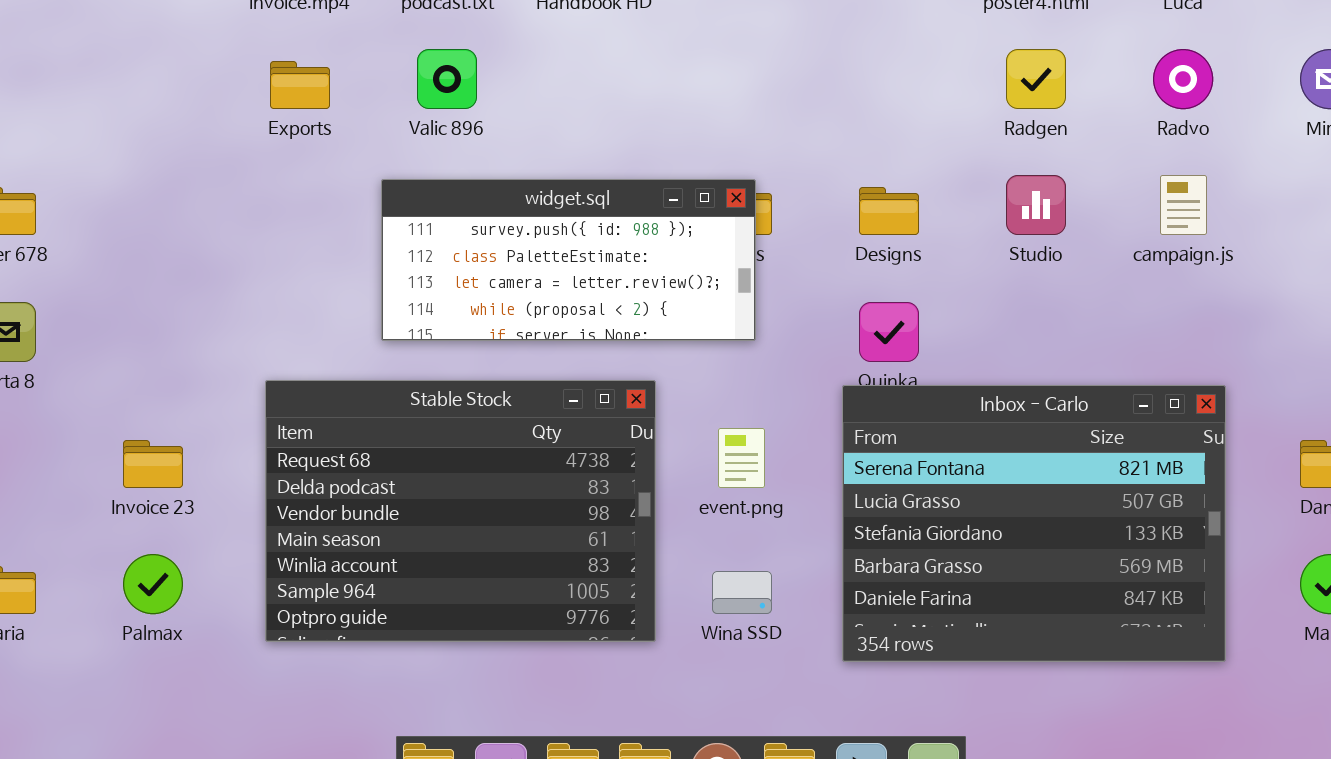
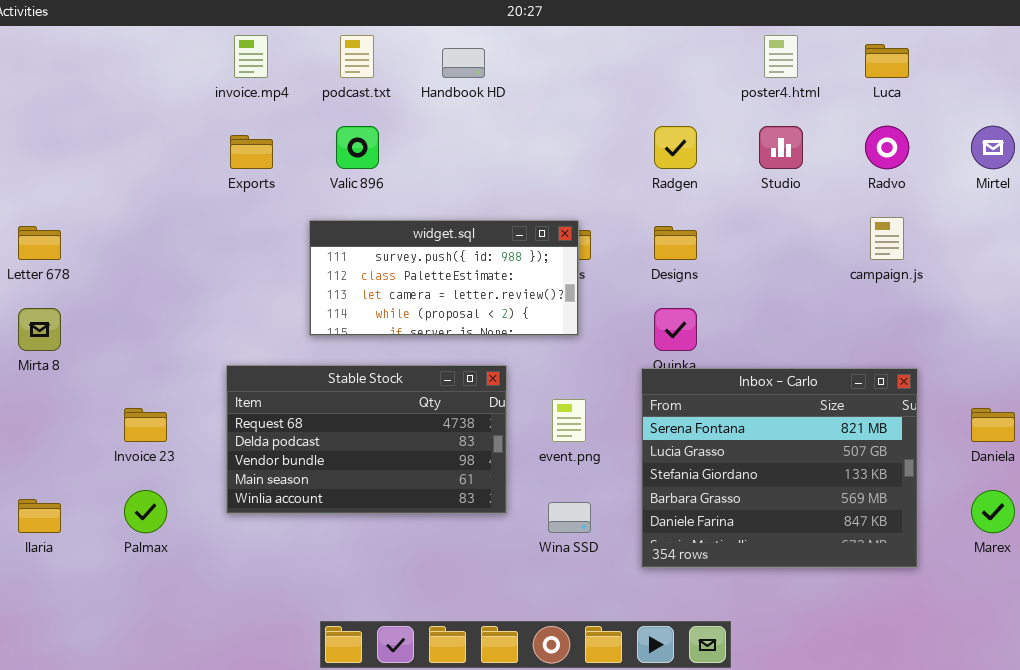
Radgen: [1006,49,1066,109] -> [654,126,697,169], moved
Studio: [1006,175,1066,235] -> [759,126,803,169], moved
Stable Stock: [265,380,656,642] -> [226,365,507,514], resized

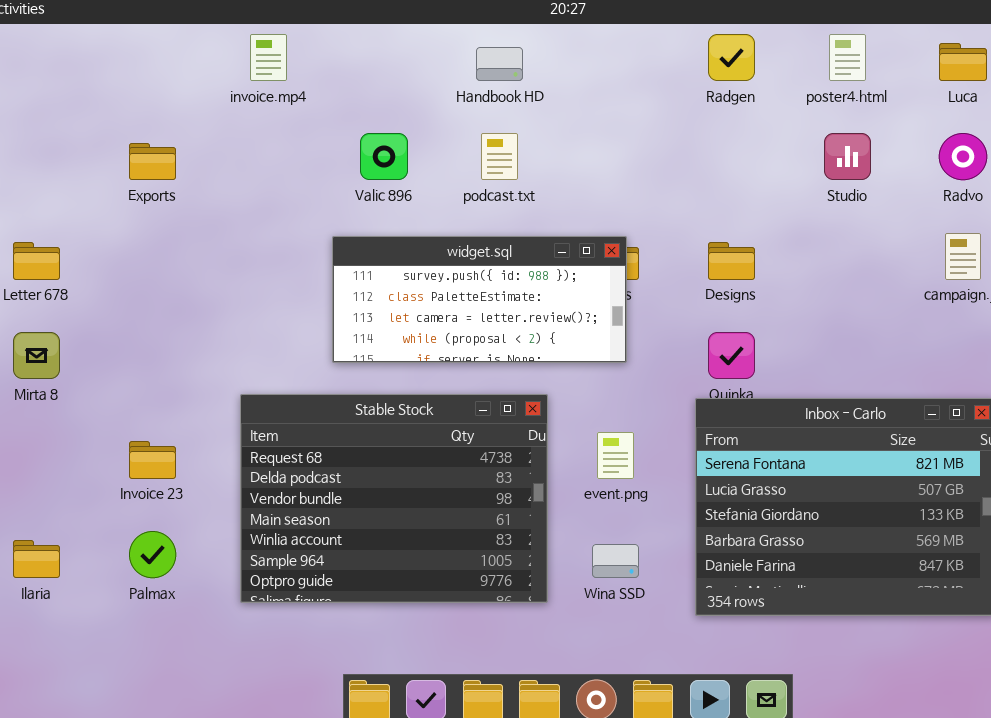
podcast.txt: [340,35,374,78] -> [481,133,518,180], moved
Radgen: [654,126,697,169] -> [708,34,755,81], moved
Exports: [230,135,273,169] -> [129,143,176,180], moved
Stable Stock: [226,365,507,514] -> [240,394,548,603], resized

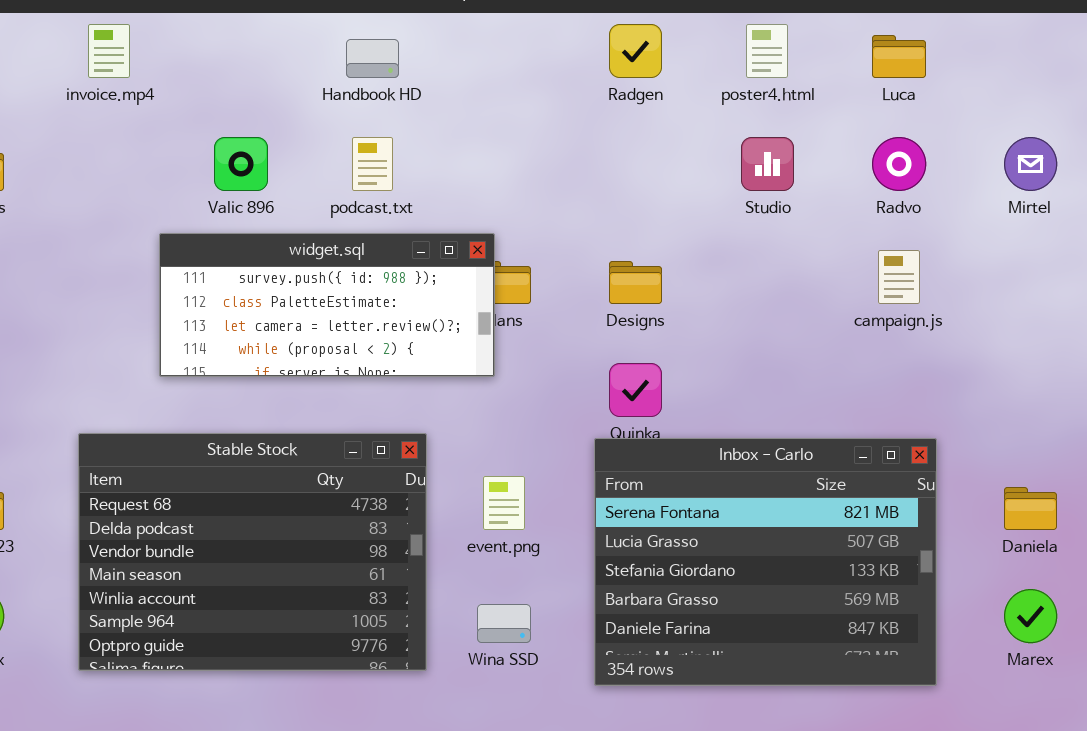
widget.sql: [332,236,627,363] -> [159,233,495,377], moved

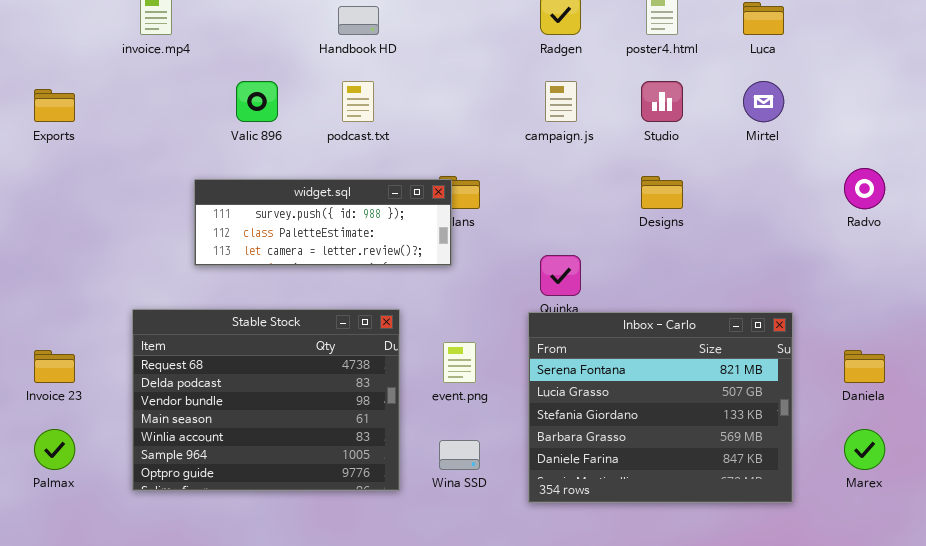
Radvo: [872,137,926,191] -> [844,168,885,209], moved
Mirtel: [1004,137,1057,191] -> [743,81,784,122], moved
widget.sql: [159,233,495,377] -> [194,179,452,266], resized
campaign.js: [878,250,920,304] -> [545,81,577,122], moved
Designs: [609,261,662,304] -> [641,176,683,209], moved

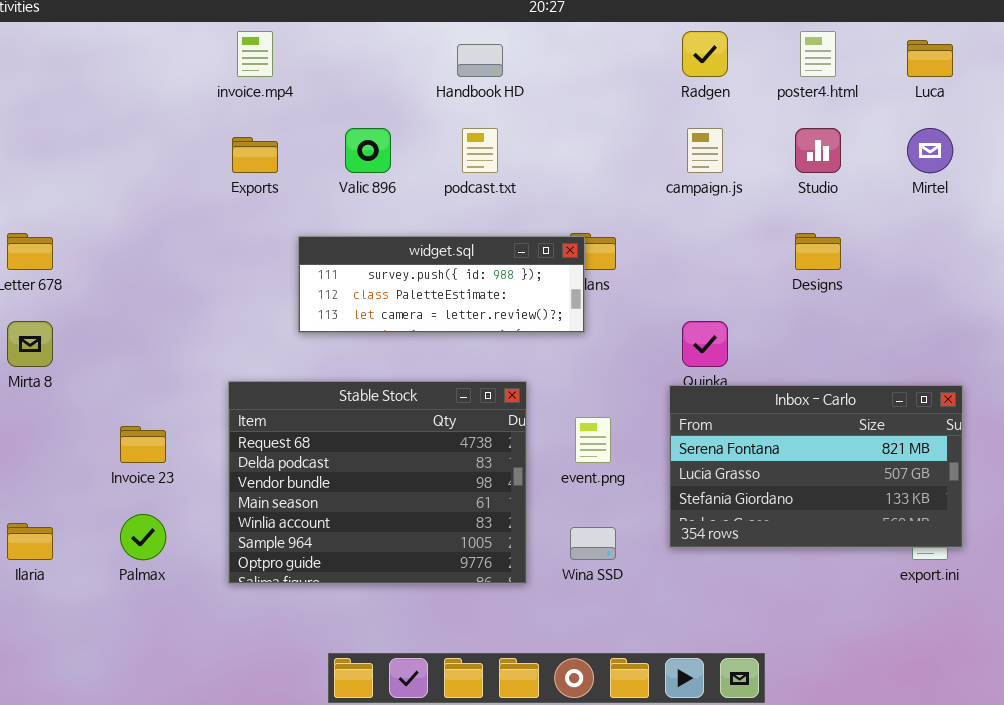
Exports: [34,89,75,122] -> [232,137,278,173], moved
Inbox - Carlo: [528,312,793,503] -> [669,385,963,548], resized

